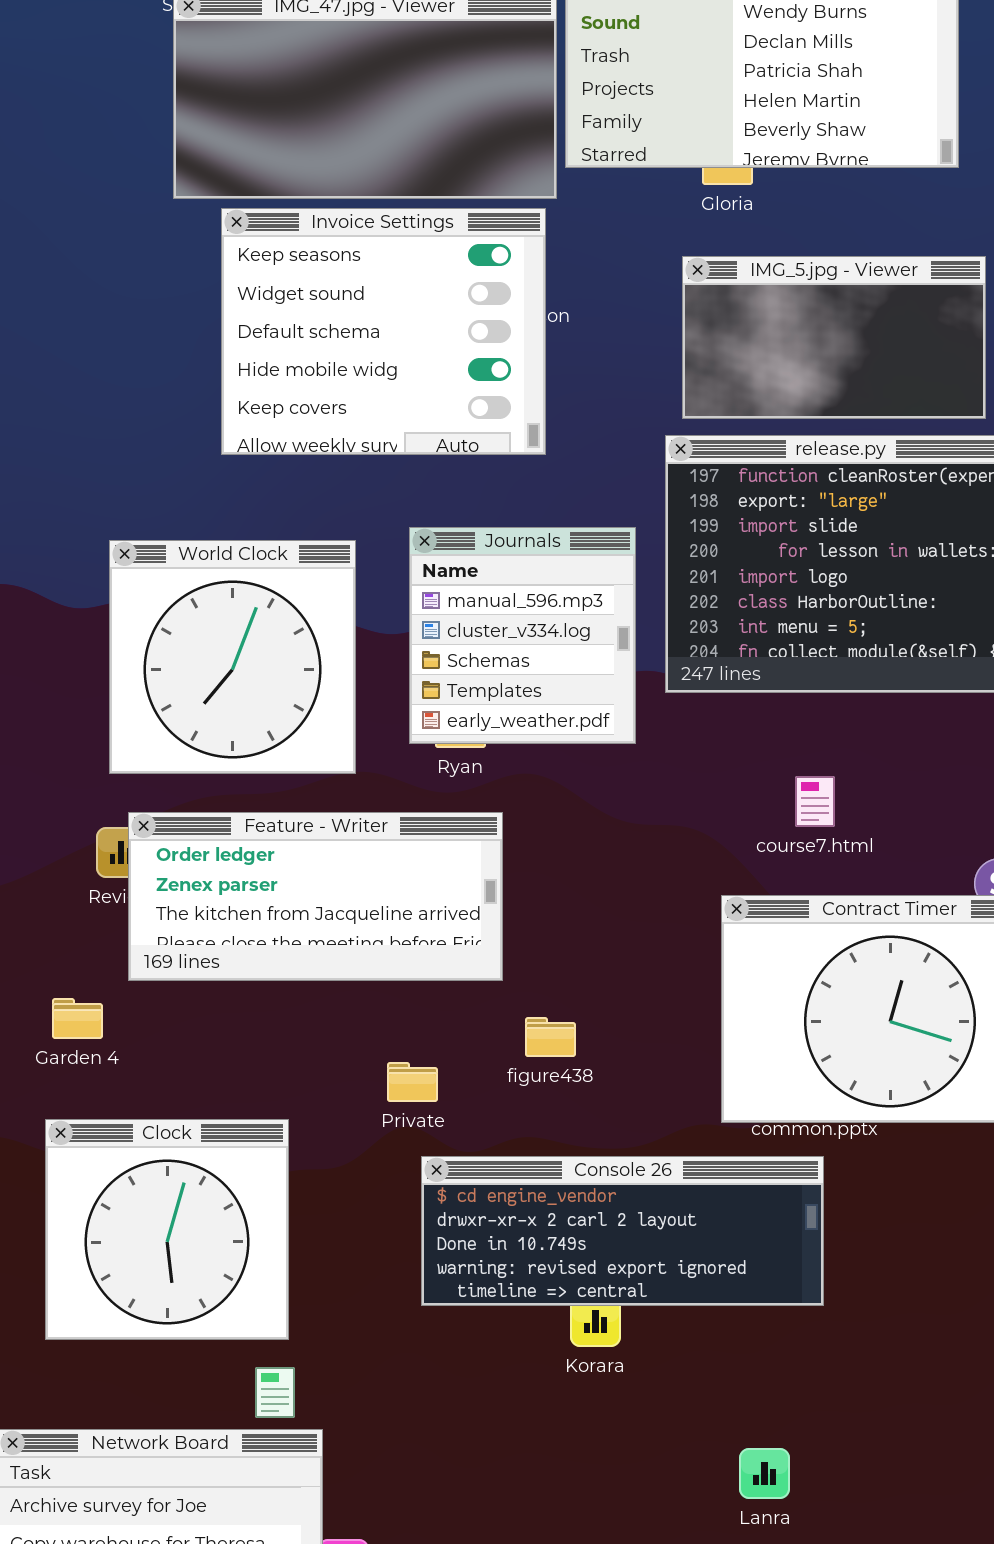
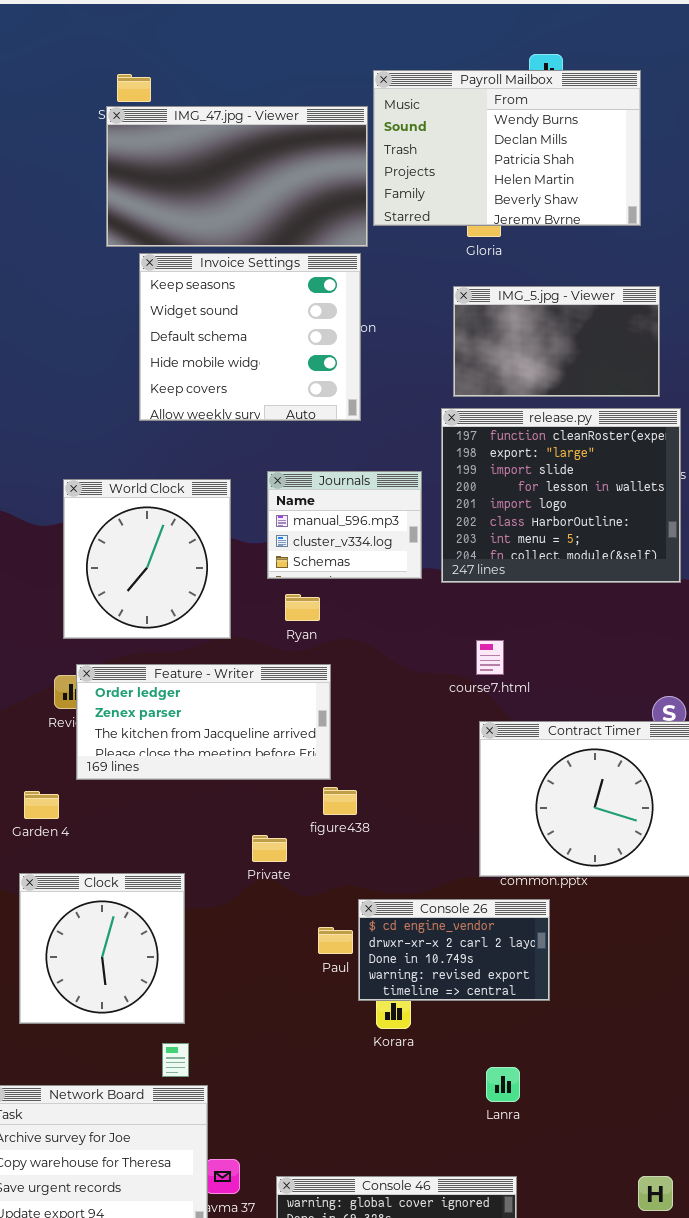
Journals: [409,527,636,744] -> [267,471,422,579], resized
course7.html: [795,776,835,827] -> [476,640,504,675], moved
figure438: [525,1017,576,1057] -> [323,787,357,815], moved
Console 26: [421,1156,824,1306] -> [358,899,550,1001], resized
Lanra: [739,1448,790,1499] -> [486,1067,520,1102], moved

